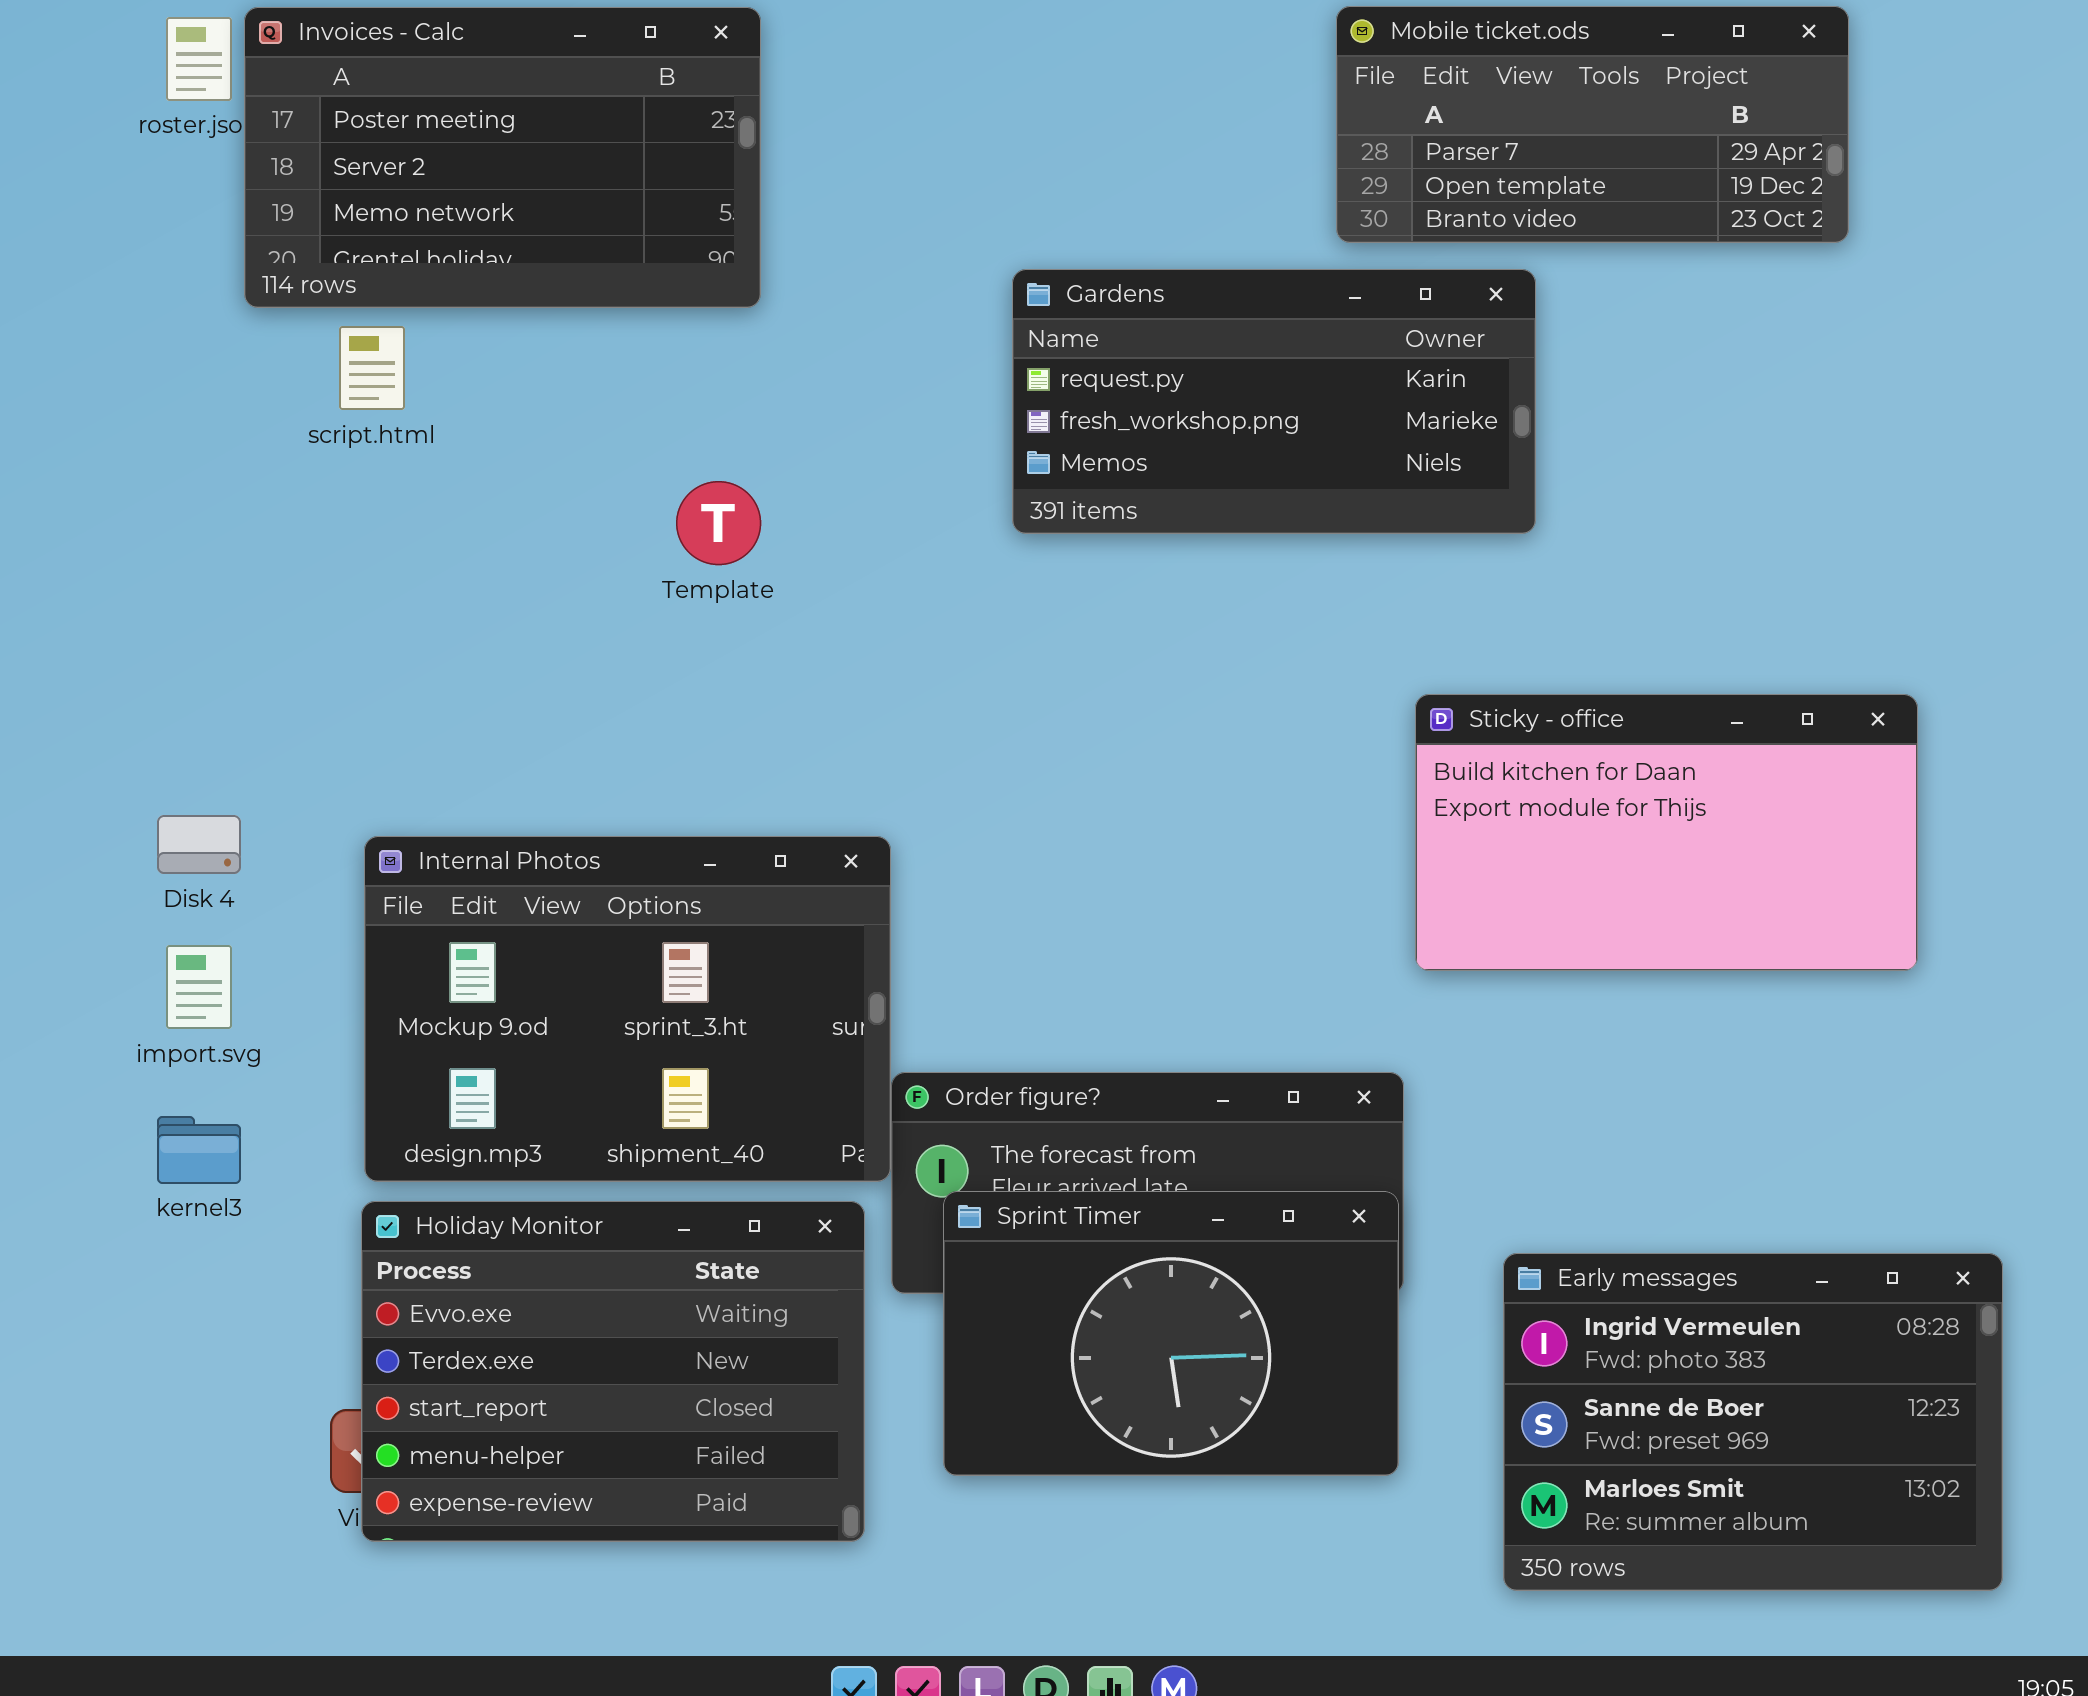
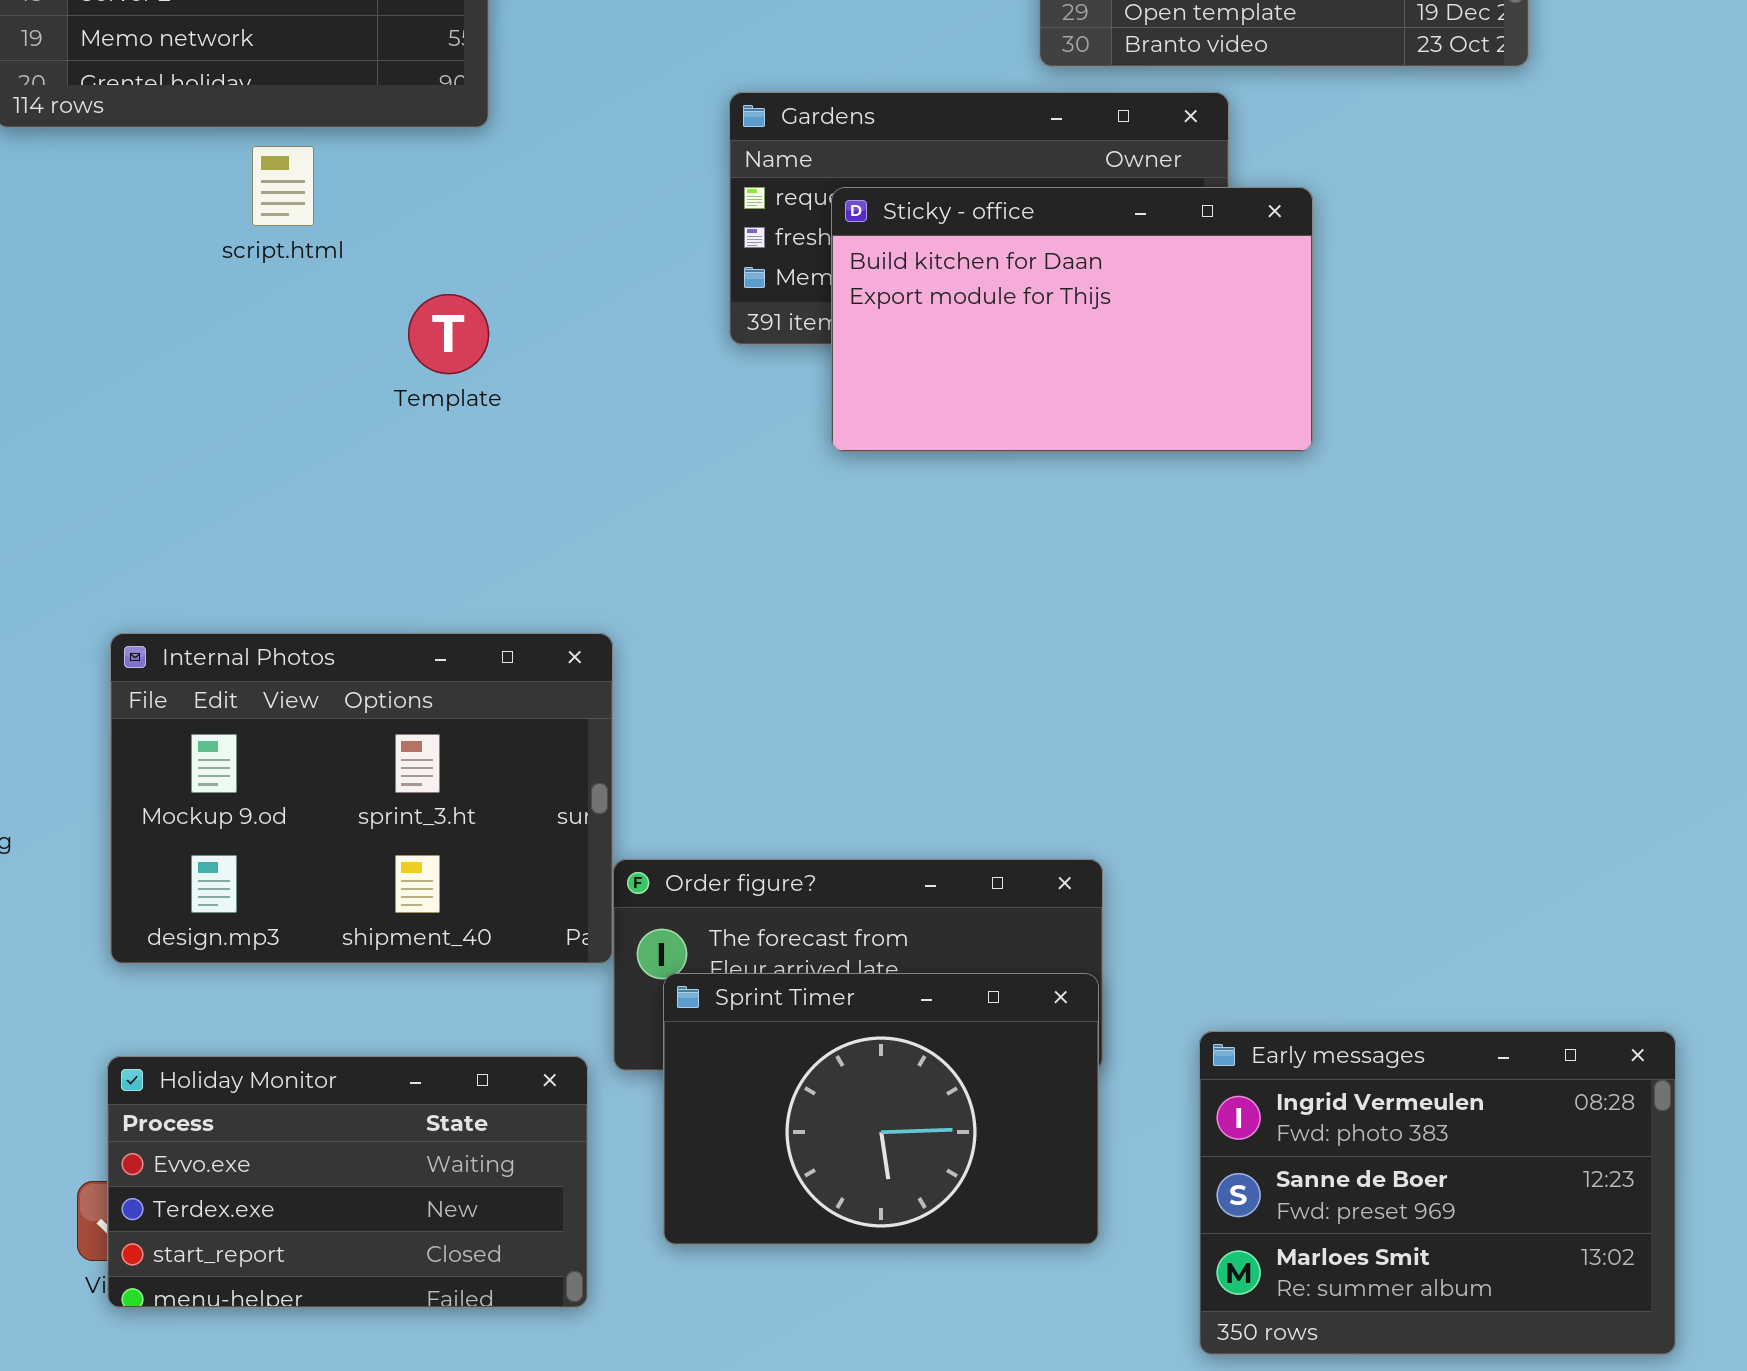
script.html: [339,326,405,410] -> [252,146,314,226], moved
Sticky - office: [1415,694,1918,971] -> [831,187,1313,452], moved
Holiday Monitor: [361,1201,865,1542] -> [107,1056,588,1308], resized

